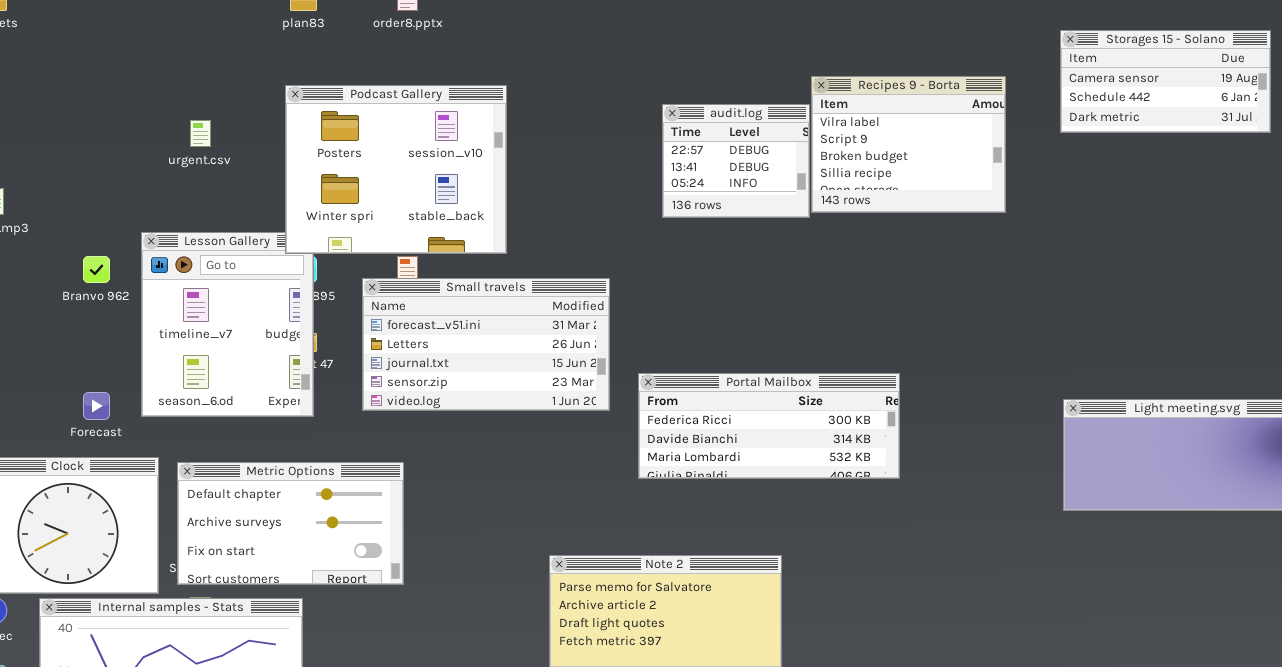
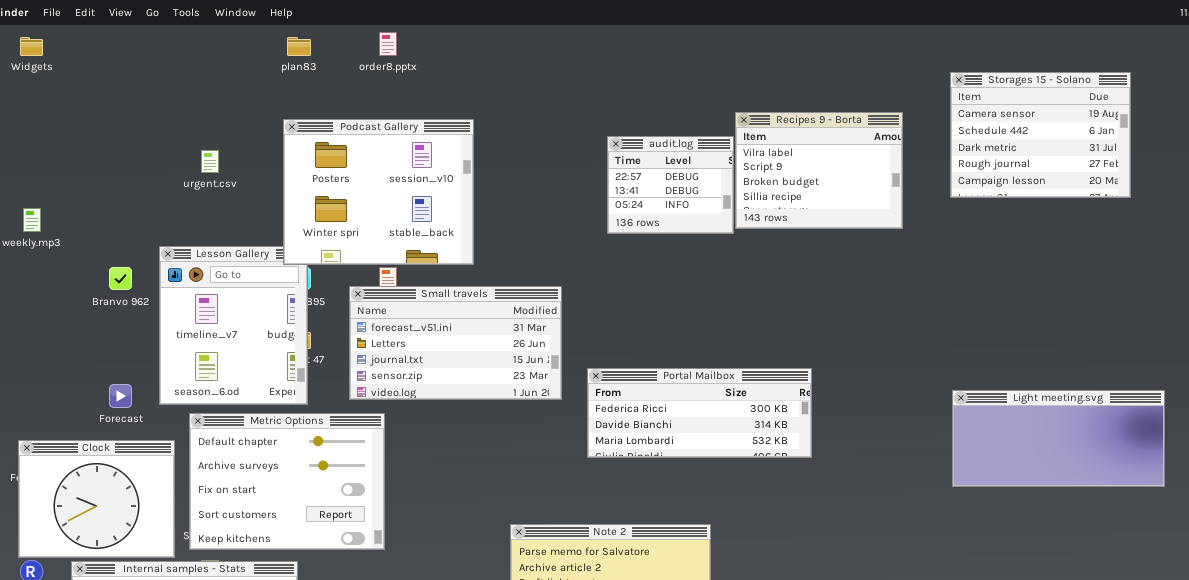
Storages 15 - Solano: [1060,30,1271,133] -> [950,72,1131,198], resized
Metric Options: [177,462,404,585] -> [189,413,385,550], resized

